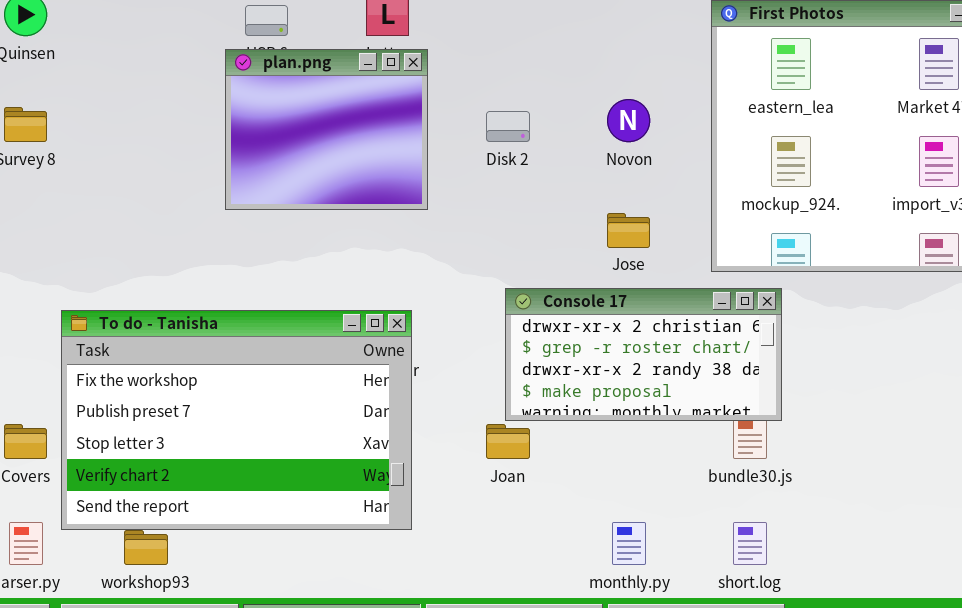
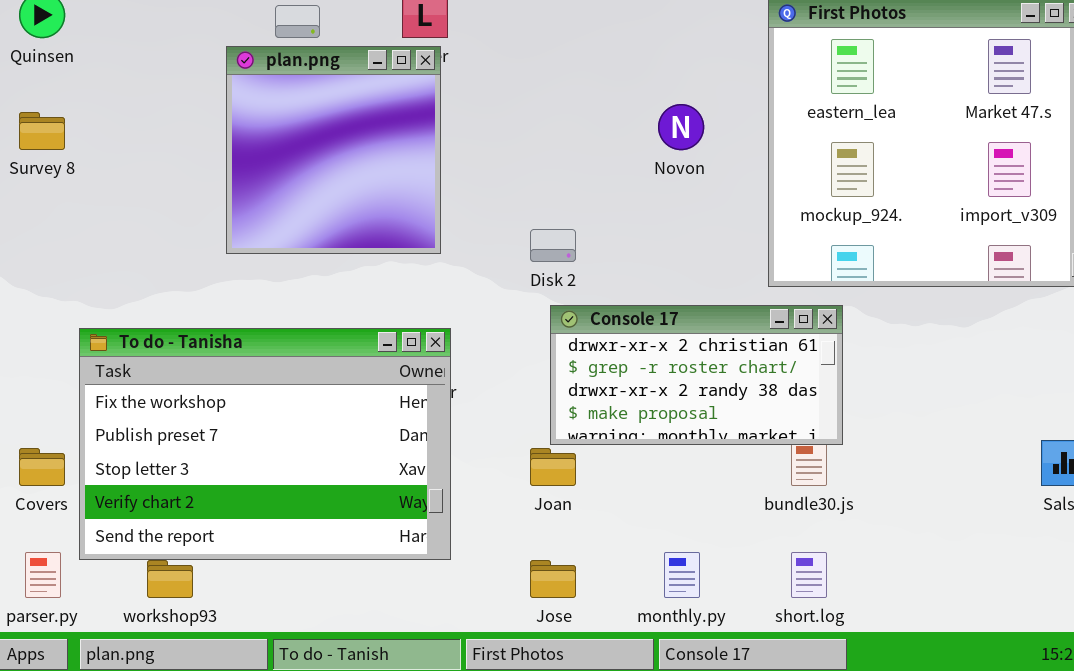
plan.png: [225,49,428,210] -> [226,46,441,254], moved, resized
Disk 2: [486,111,530,142] -> [530,229,576,262], moved
Jose: [607,213,650,248] -> [530,560,576,598], moved

